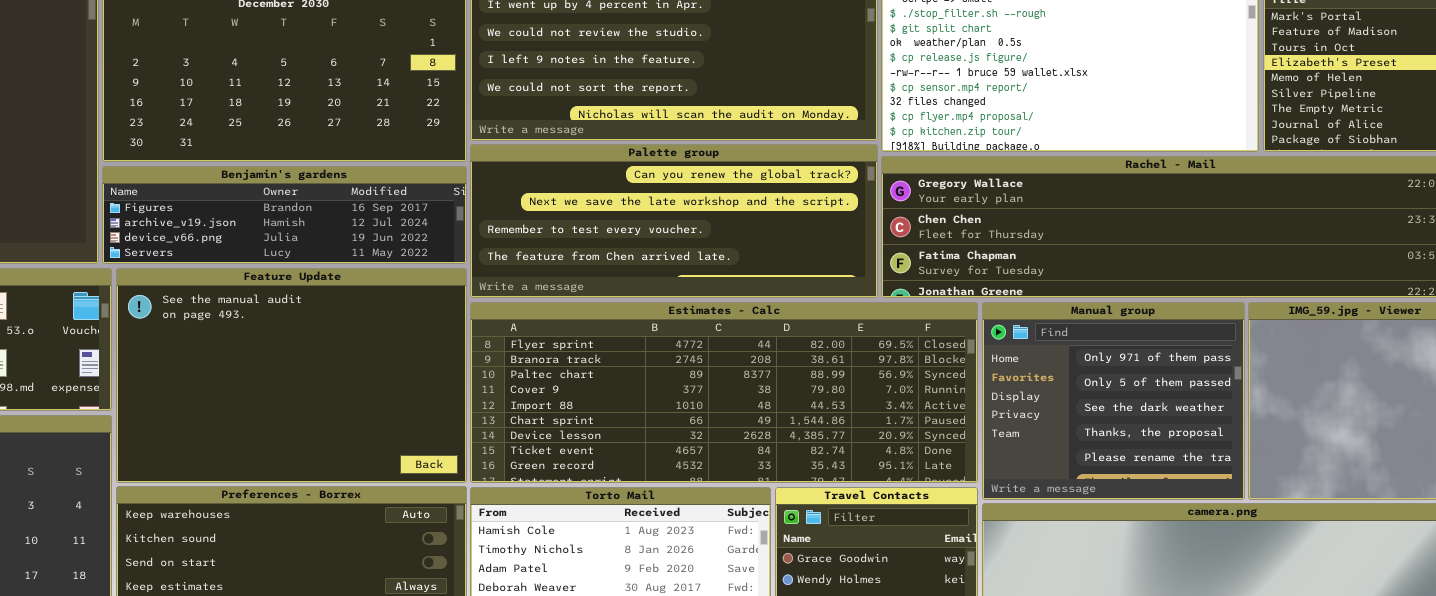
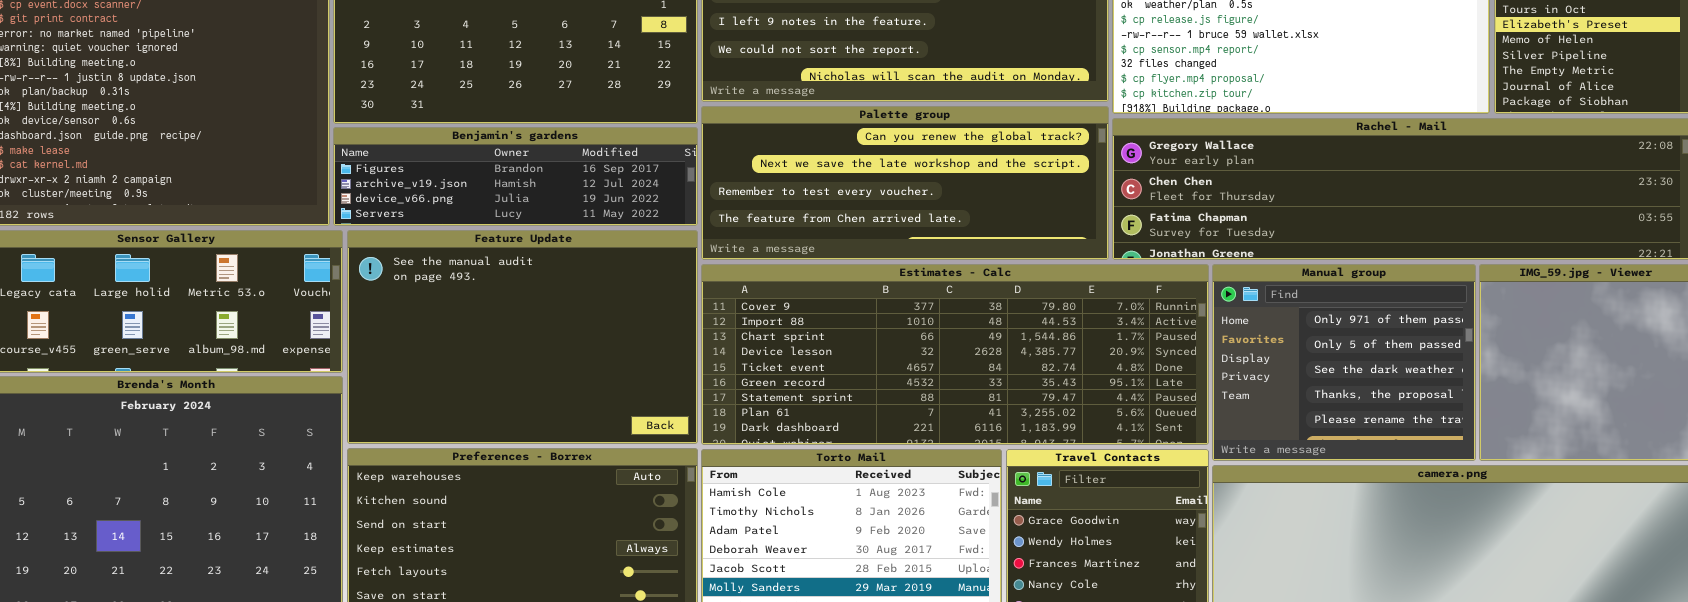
Estimates - Calc: [470,302,978,483] -> [701,264,1209,445], scrolled down 3 rows

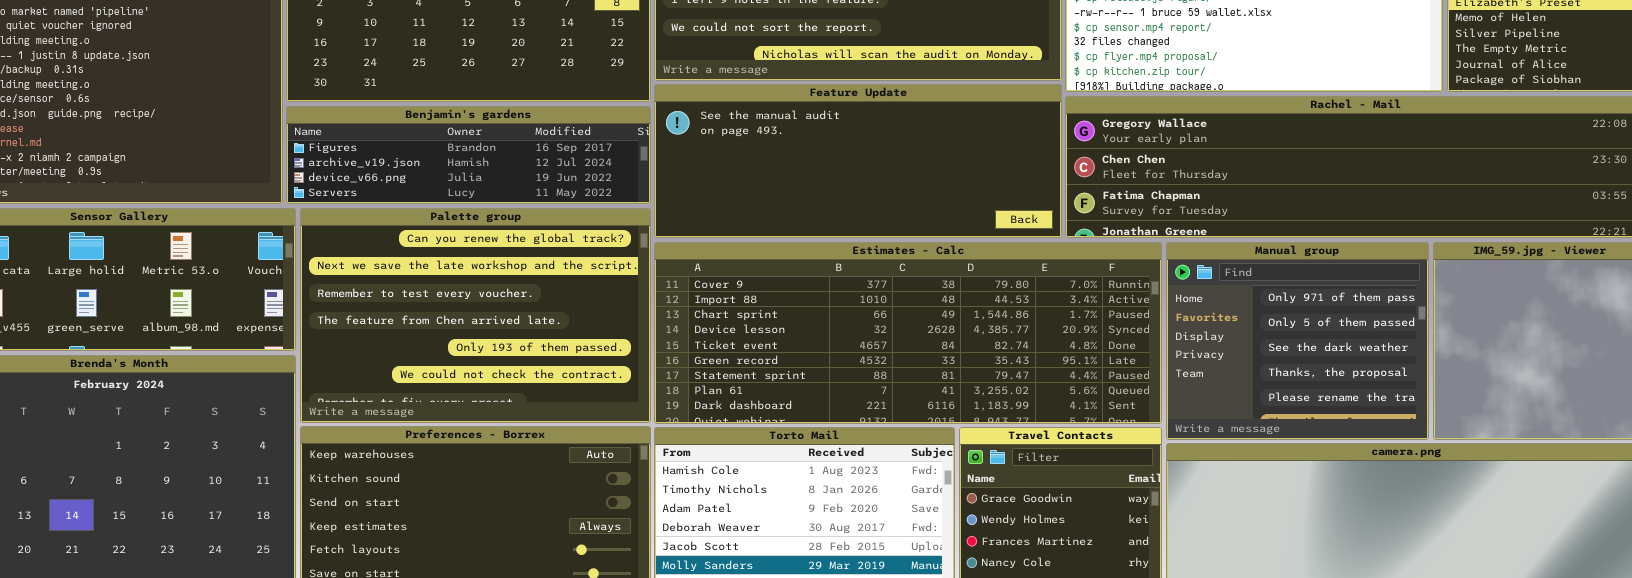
Palette group: [701,106,1109,260] -> [300,208,651,423], moved, resized
Feature Update: [347,230,698,444] -> [654,84,1062,238], moved, resized

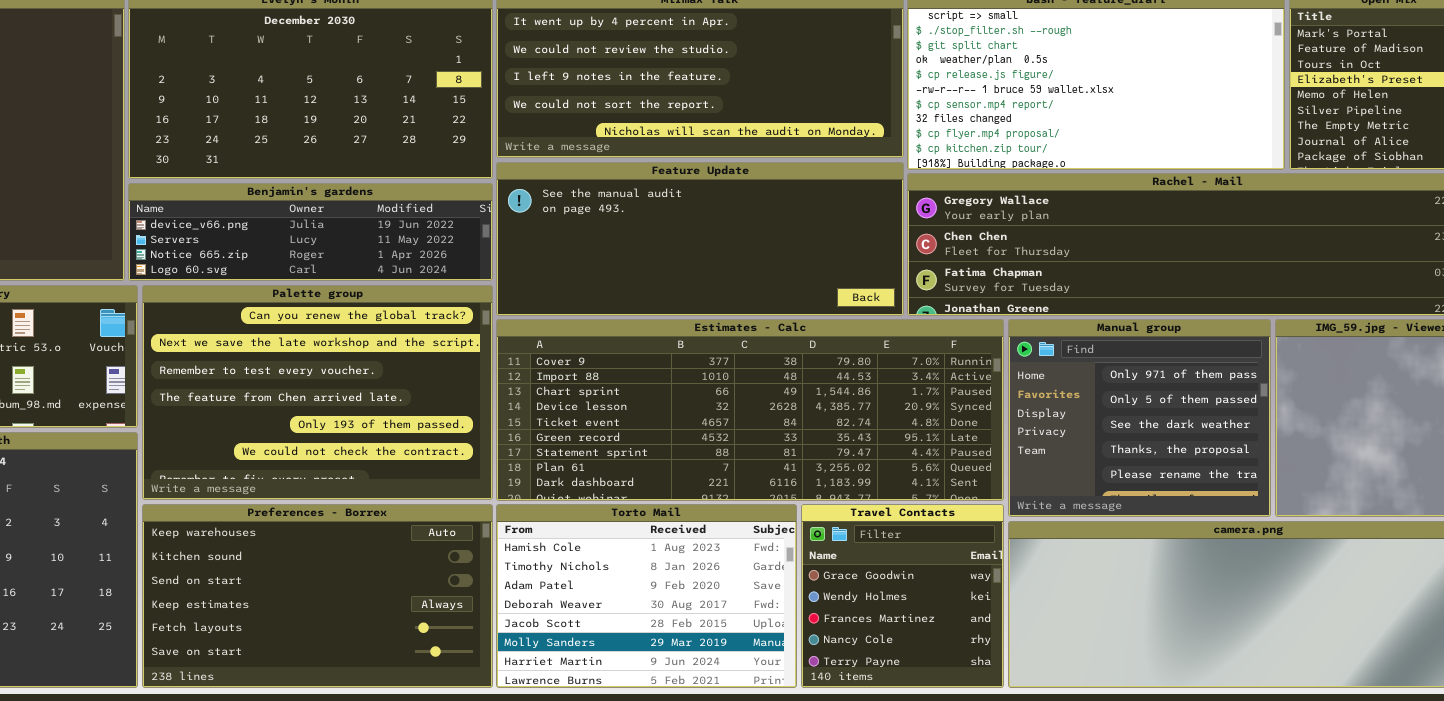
Benjamin's gardens: [286,106,651,204] -> [128,183,493,281], scrolled down 2 rows

